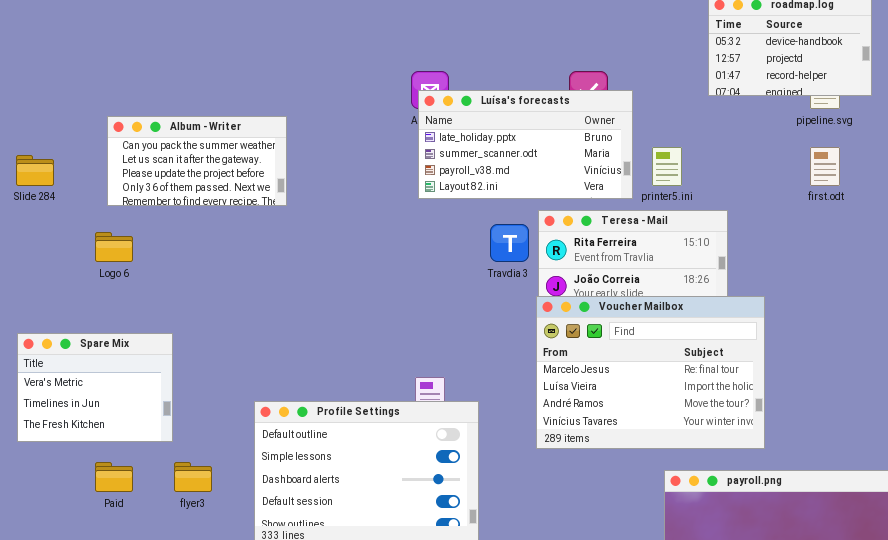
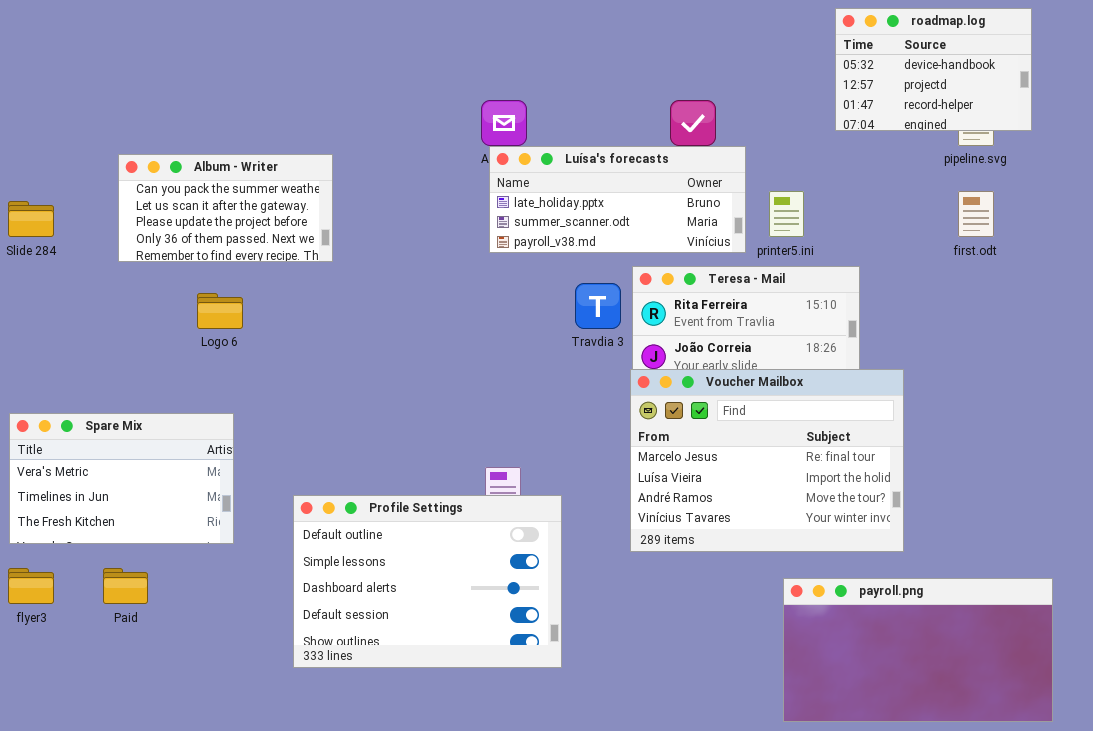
Luísa's forecasts: [418,90,633,199] -> [489,146,746,253], resized
Logo 6: [95,232,133,262] -> [197,293,243,329], moved
Spare Mix: [17,333,173,442] -> [9,413,234,544], resized
flyer3: [174,462,212,492] -> [8,568,54,604], moved

